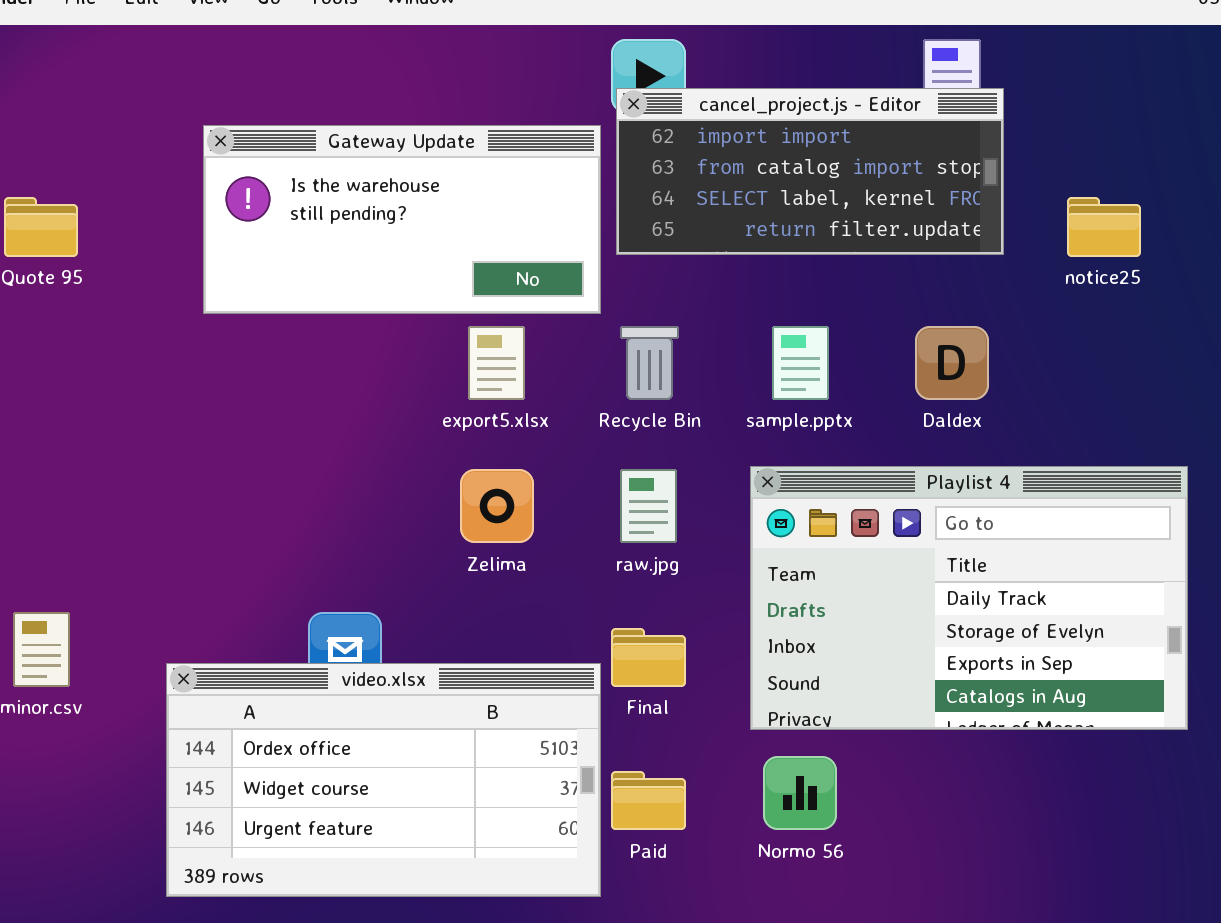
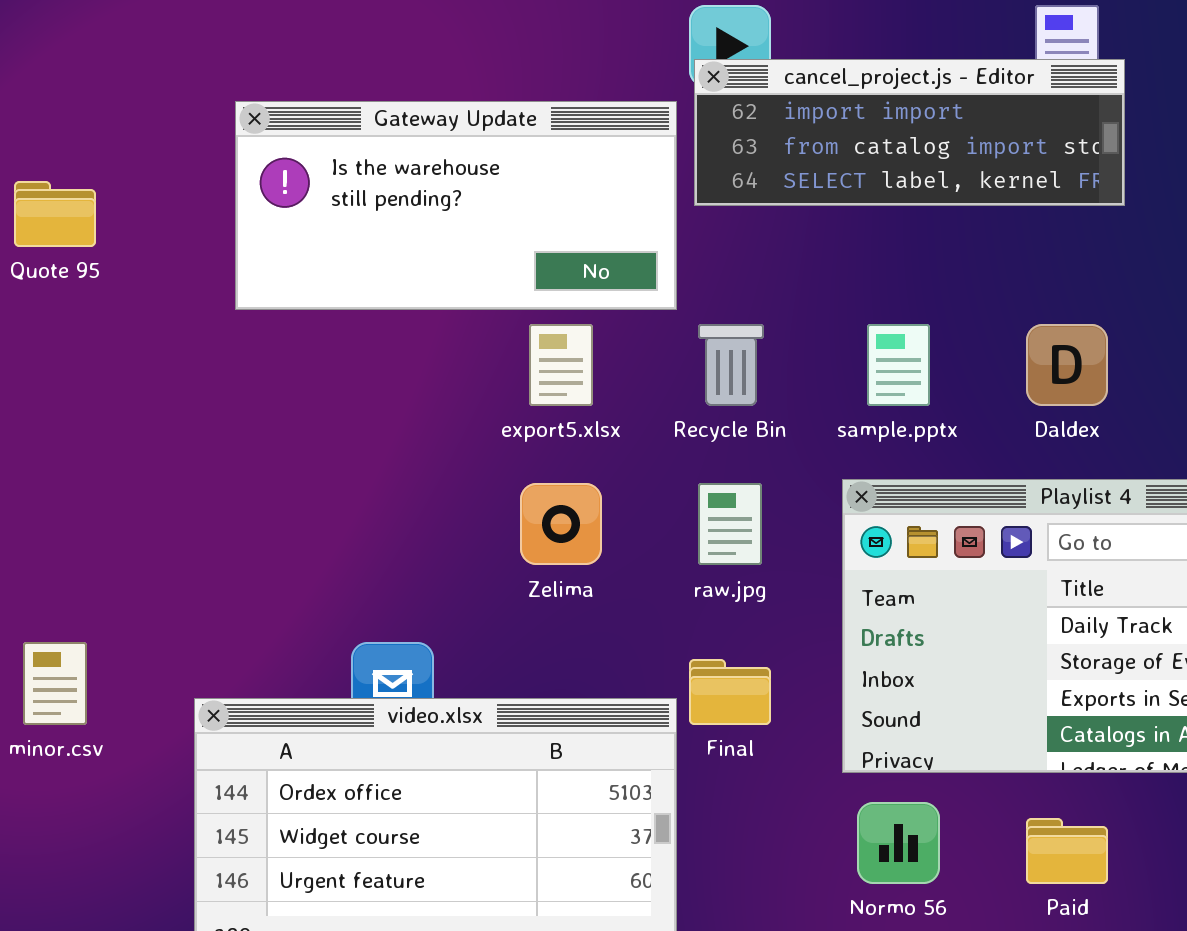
cancel_project.js - Editor: [616,88,1004,255] -> [694,59,1125,206], resized
Paid: [611,771,686,830] -> [1026,818,1108,884], moved

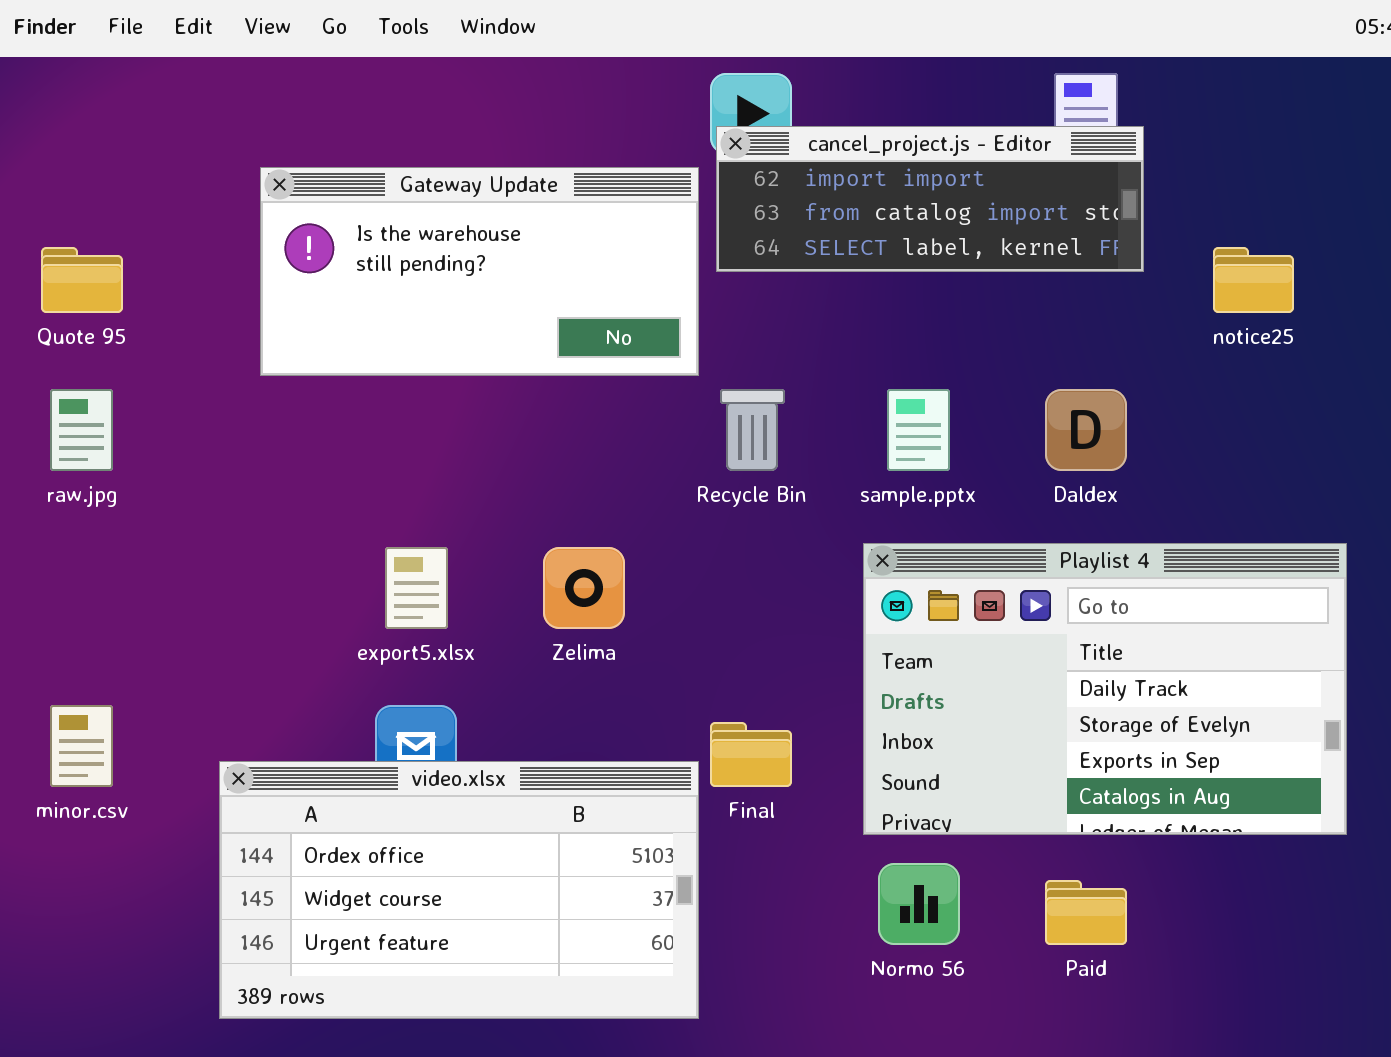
export5.xlsx: [529,324,593,406] -> [385,547,448,629], moved
raw.jpg: [698,483,762,565] -> [50,389,113,471], moved

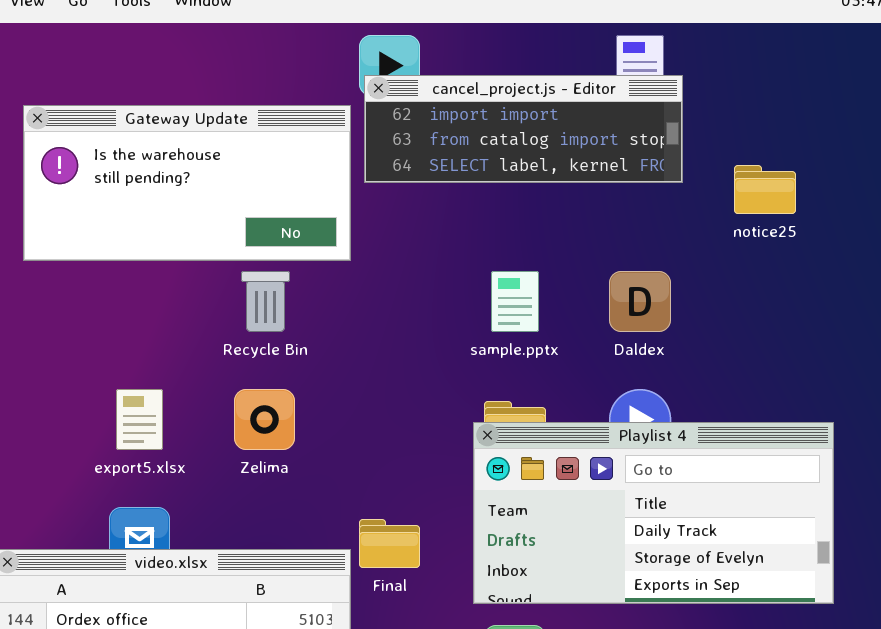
Recycle Bin: [720,389,785,471] -> [241,271,290,332], moved
Playlist 4: [863,543,1347,835] -> [473,422,834,604], resized

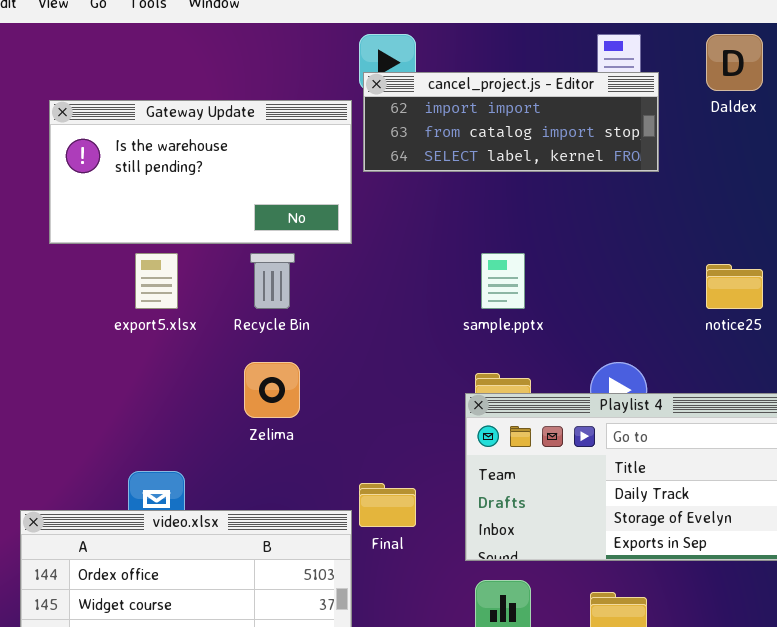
notice25: [734,165,796,214] -> [706,264,763,309], moved
Daldex: [609,271,671,332] -> [706,34,763,91], moved
export5.xlsx: [116,389,163,450] -> [135,253,178,309], moved

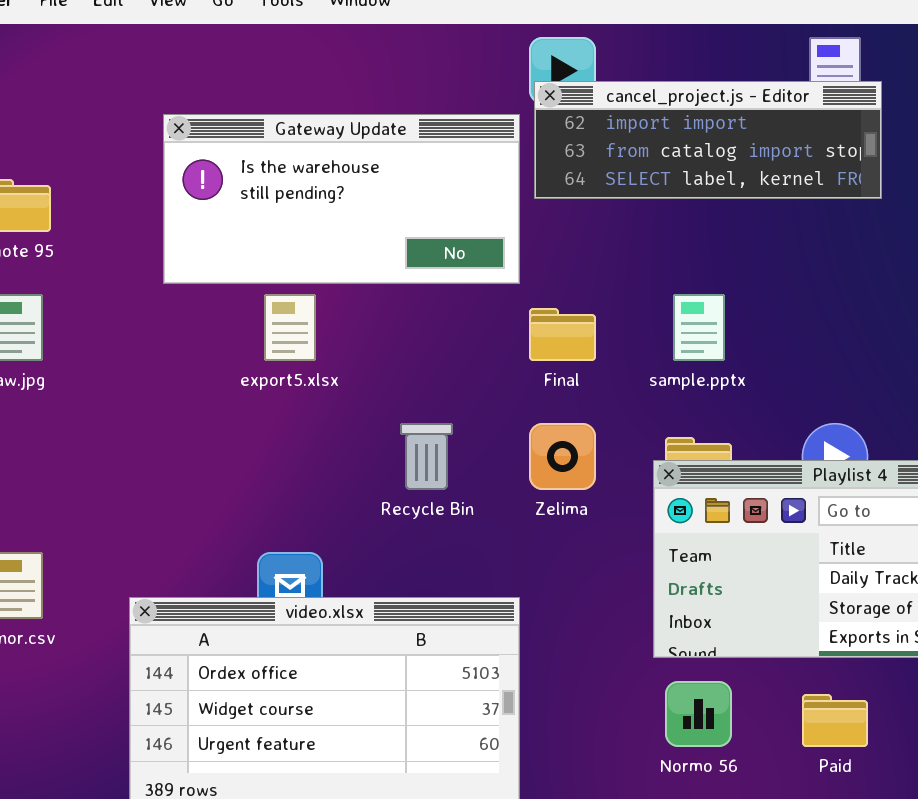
Recycle Bin: [250,253,295,309] -> [400,423,453,490], moved
Zelima: [244,362,300,418] -> [529,423,596,490], moved
Final: [359,483,416,527] -> [529,308,596,361], moved

